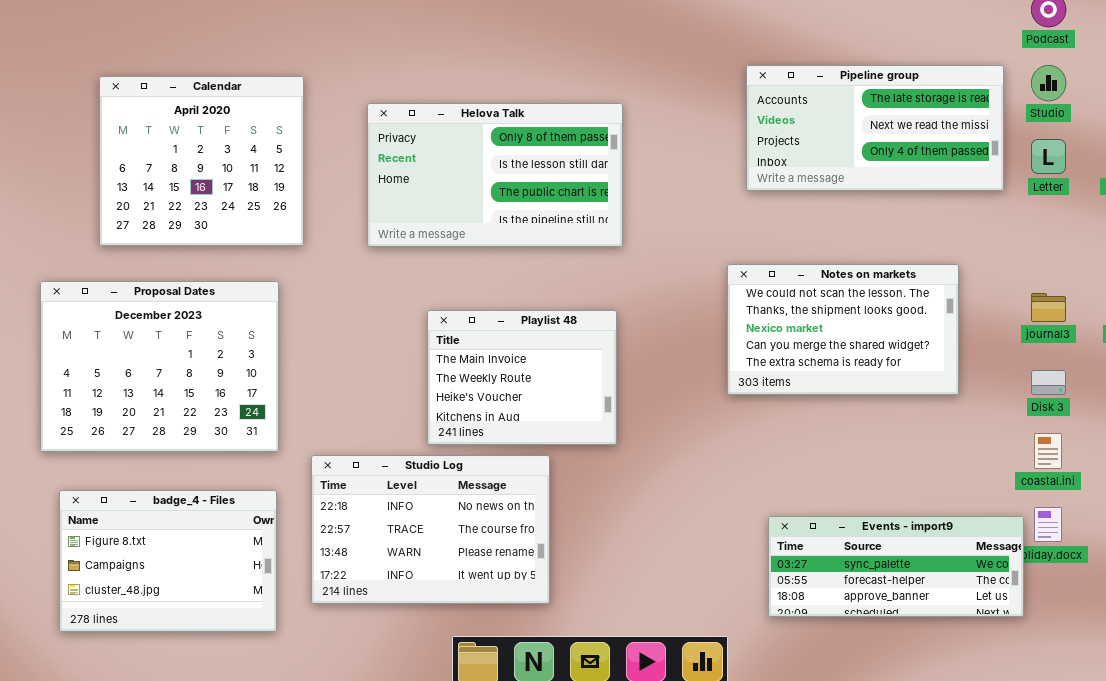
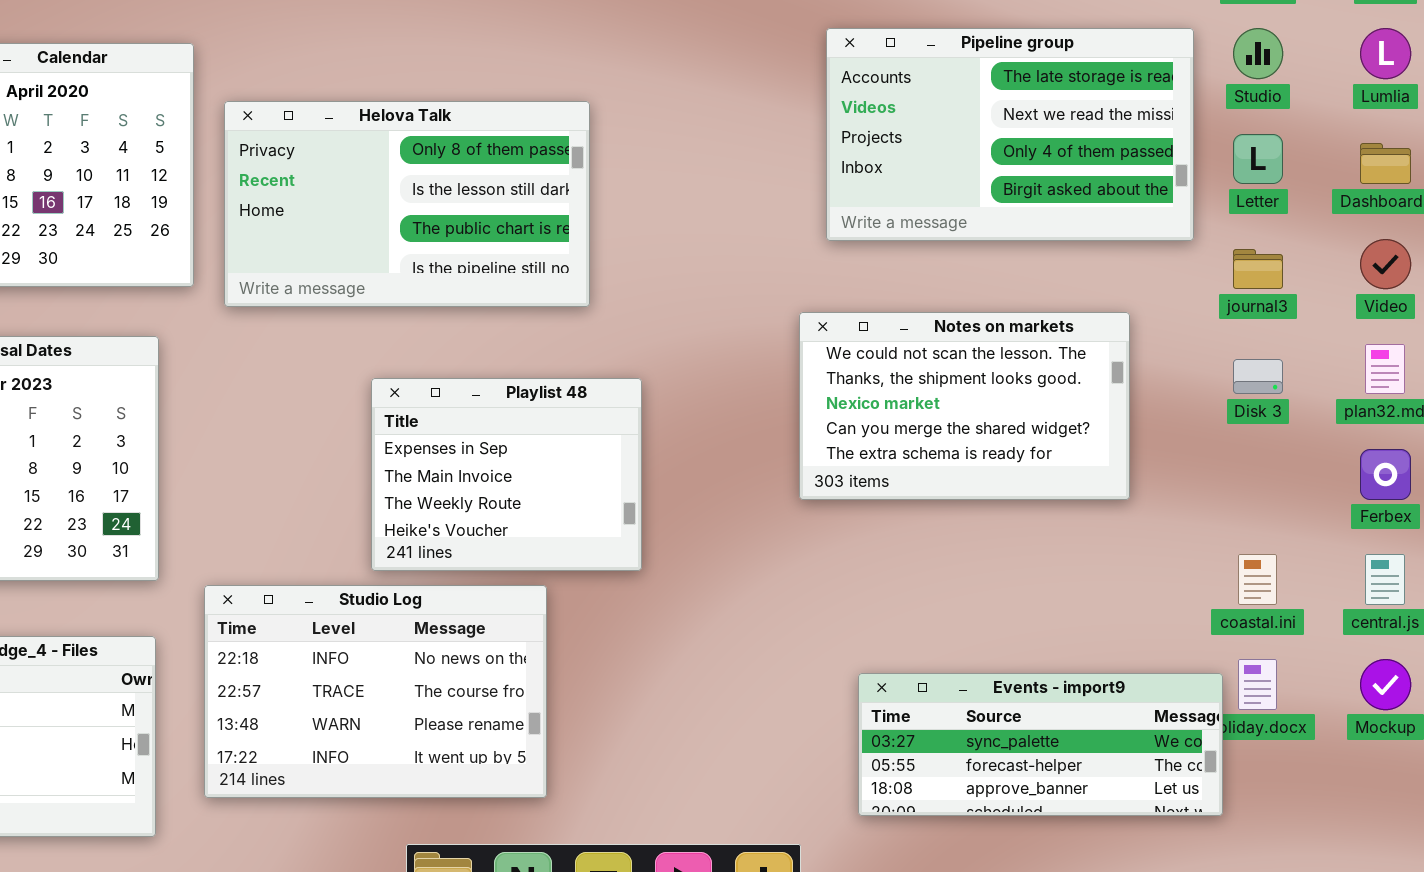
Pipeline group: [746,65,1004,191] -> [826,28,1194,241], resized
Helova Talk: [367,103,623,247] -> [224,101,590,307], moved
journal3: [1031,293,1066,322] -> [1233,249,1283,289], moved
Playlist 48: [427,310,617,445] -> [371,378,642,571], scrolled up 1 row
Disk 3: [1031,370,1066,395] -> [1233,359,1283,394], moved

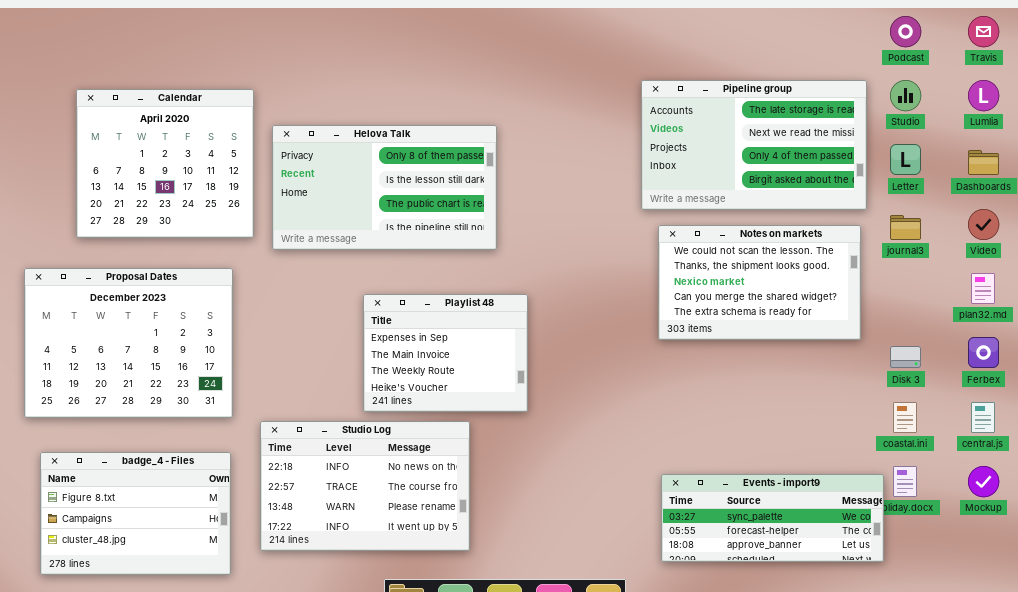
Notes on markets: [799,312,1130,500] -> [658,225,861,340], moved
Disk 3: [1233,359,1283,394] -> [890,346,921,368], moved

